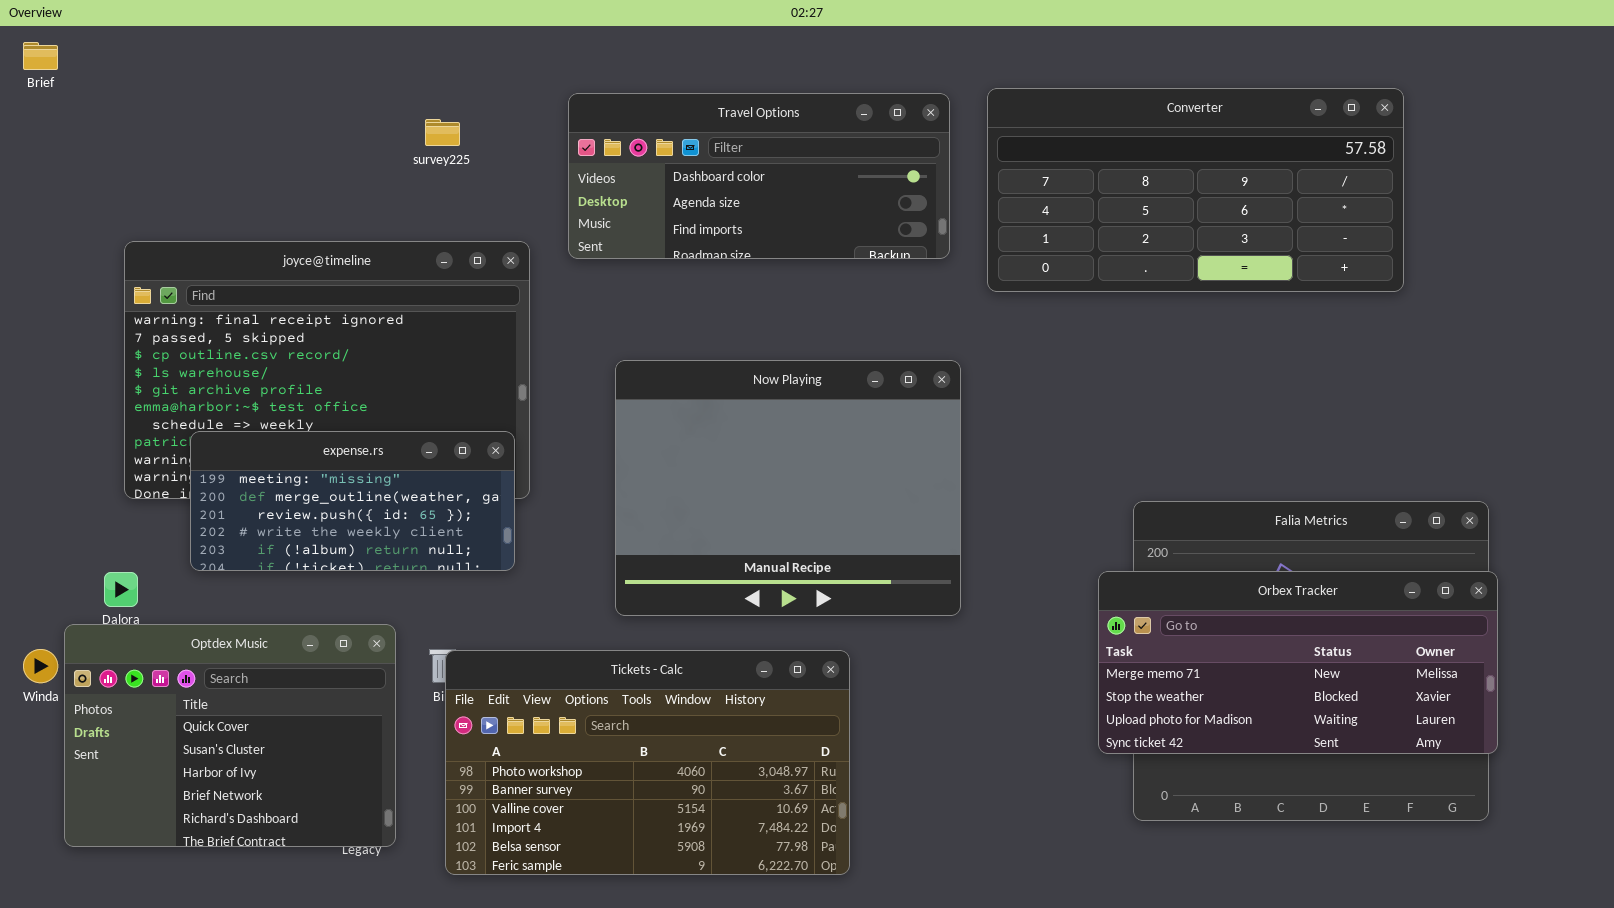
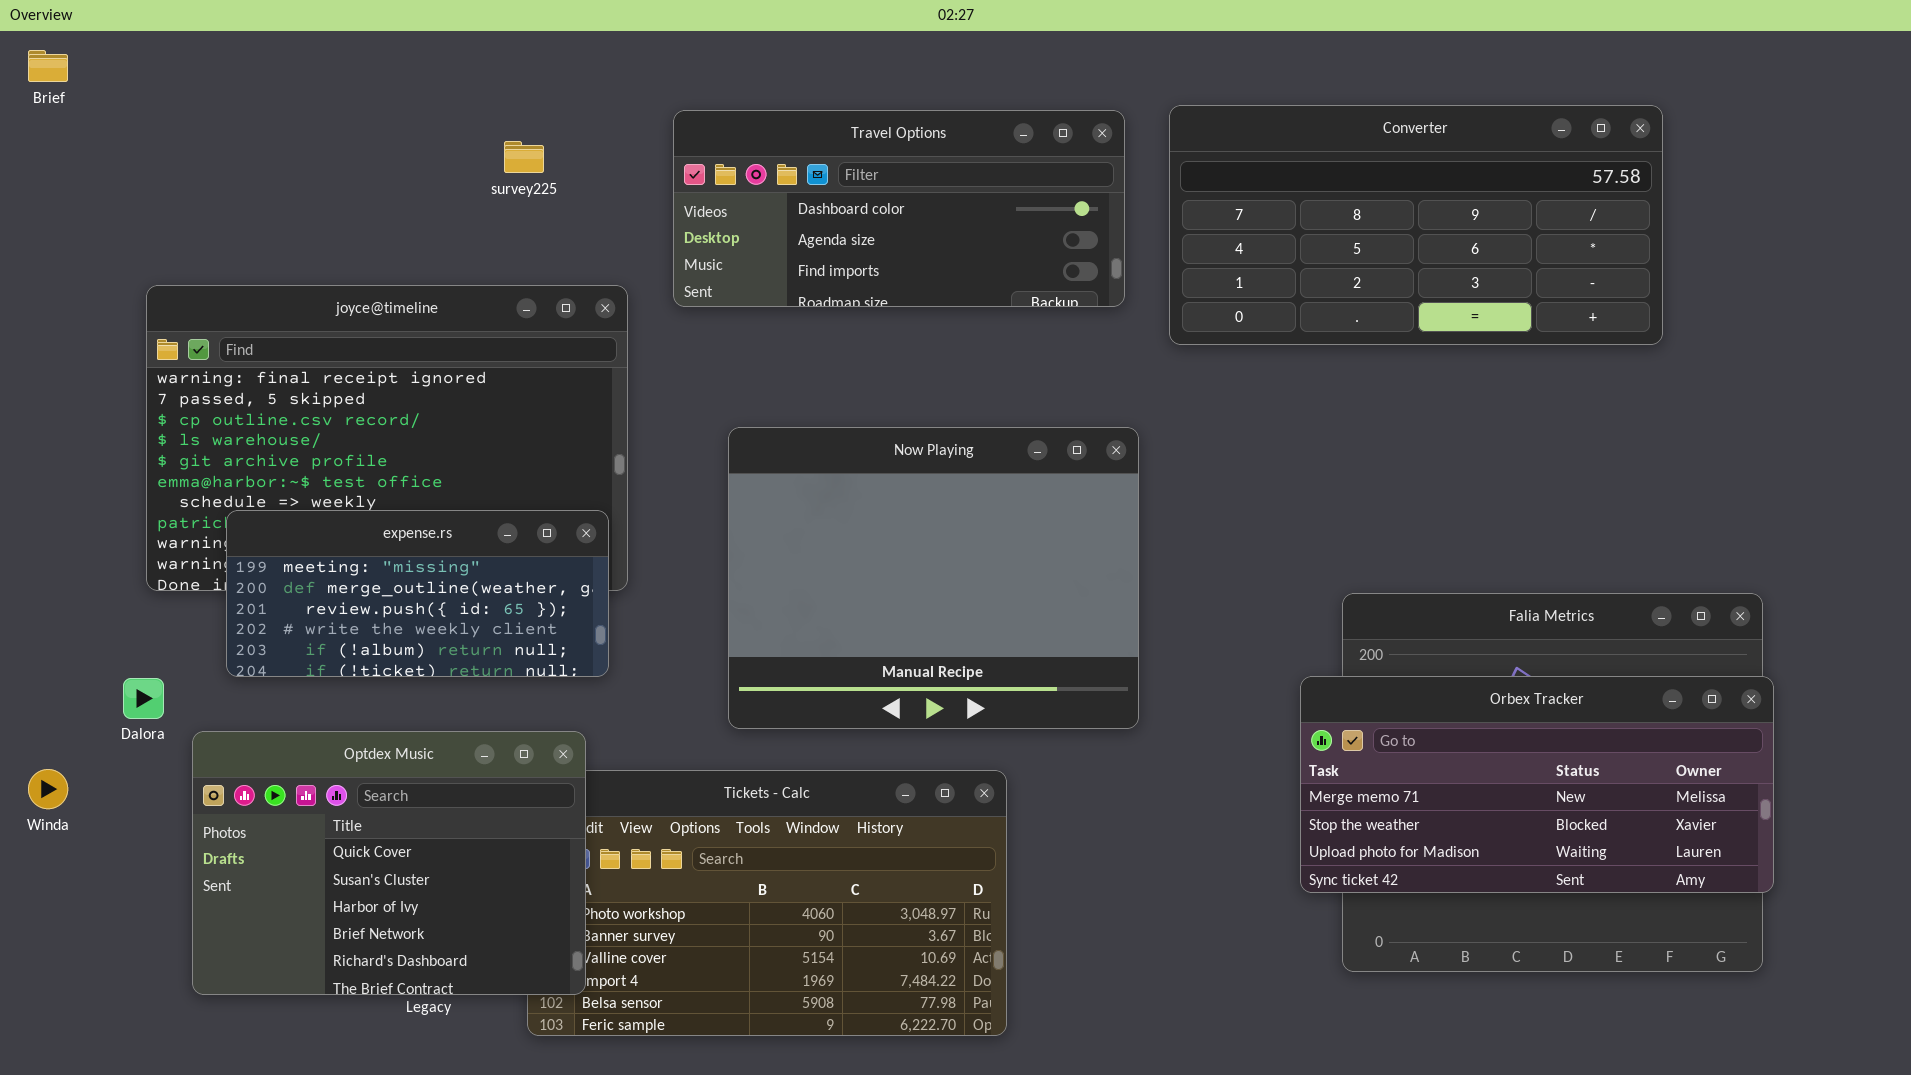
Optdex Music: [64,624,396,847] -> [192,731,586,995], moved

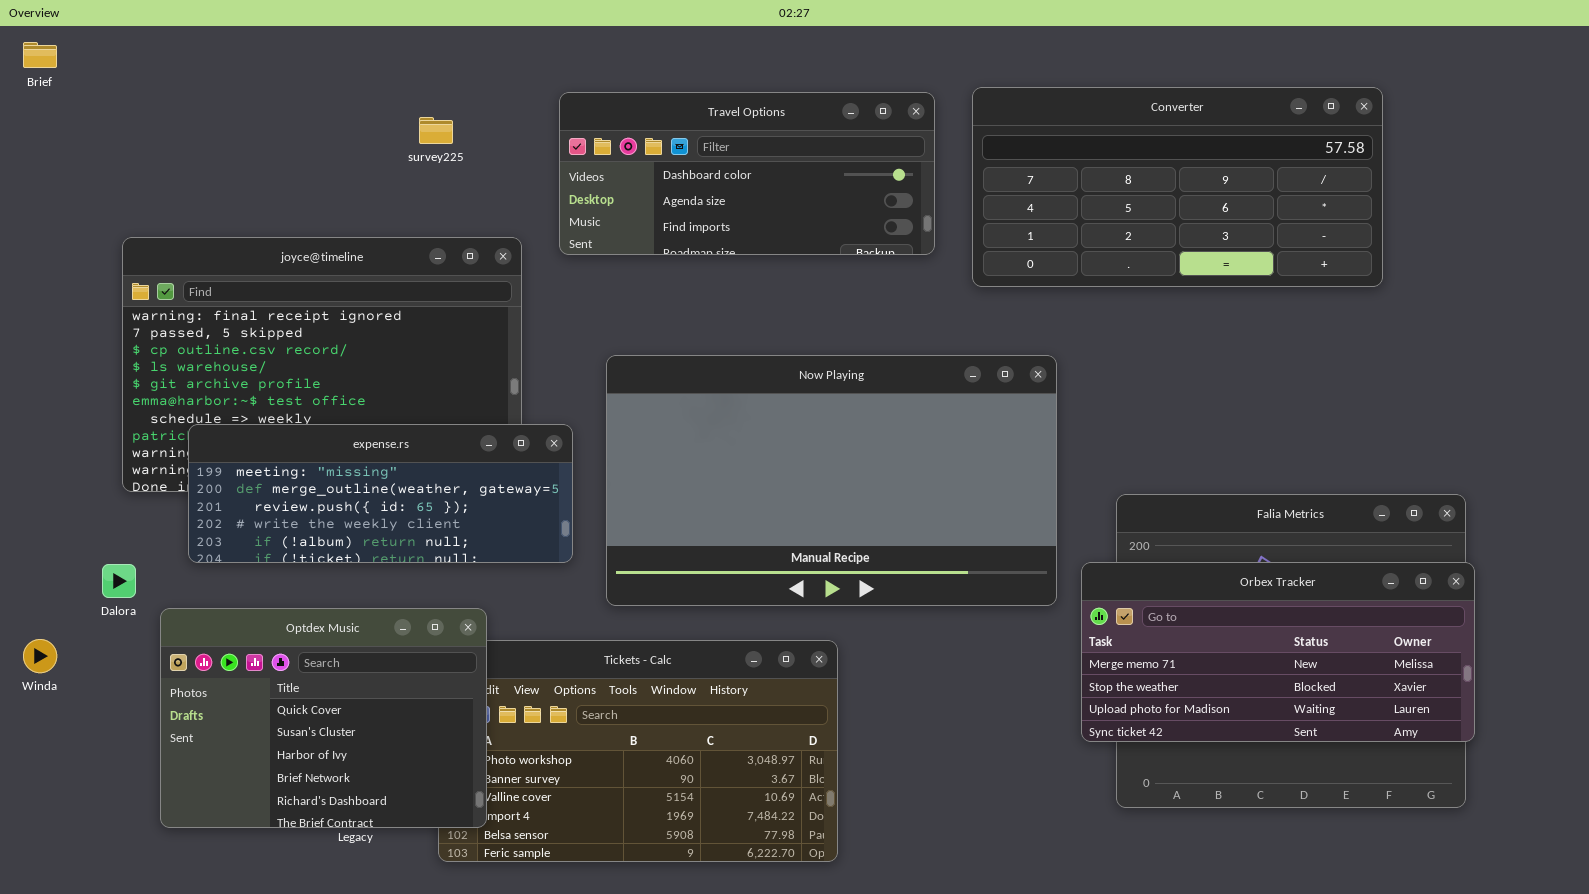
Now Playing: [728,427,1139,729] -> [606,355,1057,606], resized
expense.rs: [226,510,609,677] -> [188,424,573,563], resized

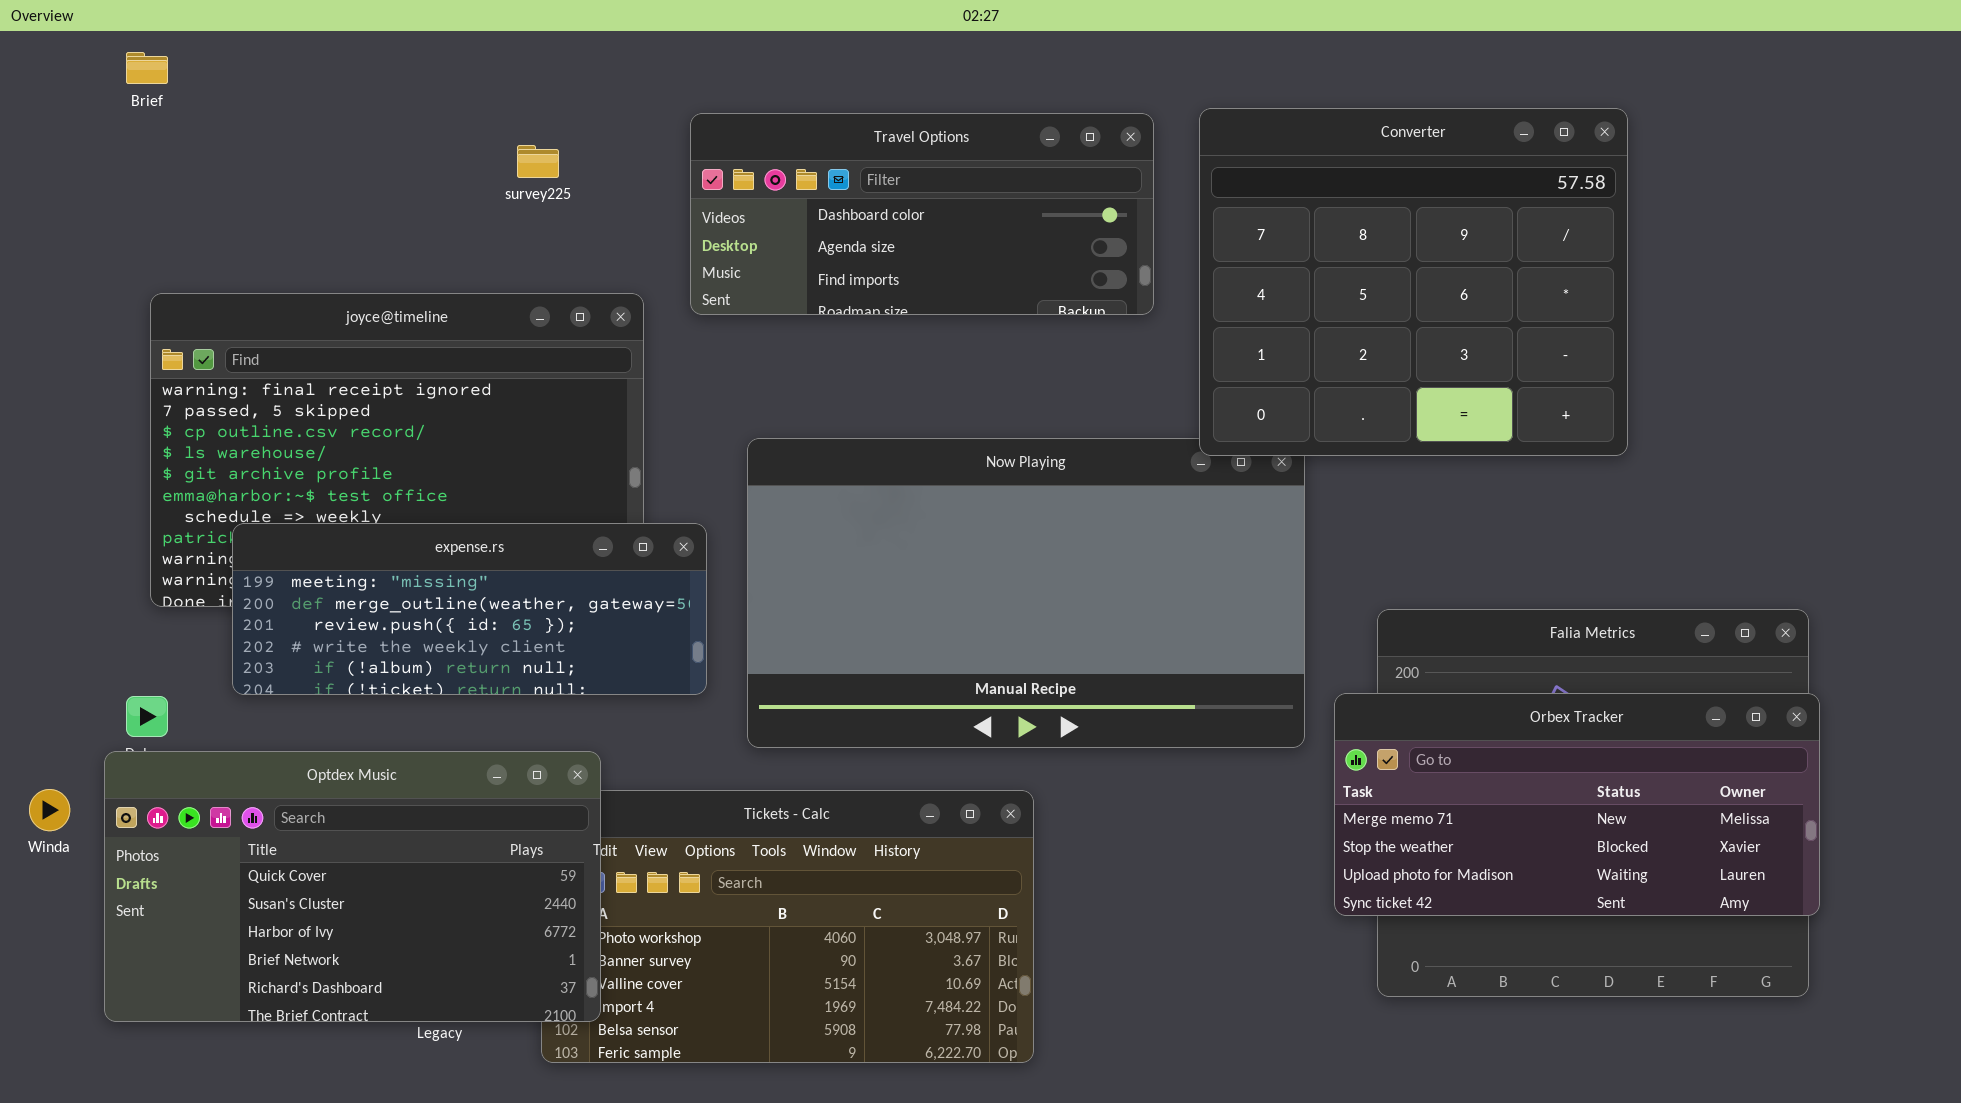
Brief: [23,42,57,68] -> [126,52,168,84], moved
Converter: [972,87,1383,287] -> [1199,108,1628,456], resized
Optdex Music: [160,608,487,828] -> [104,751,601,1022], resized

